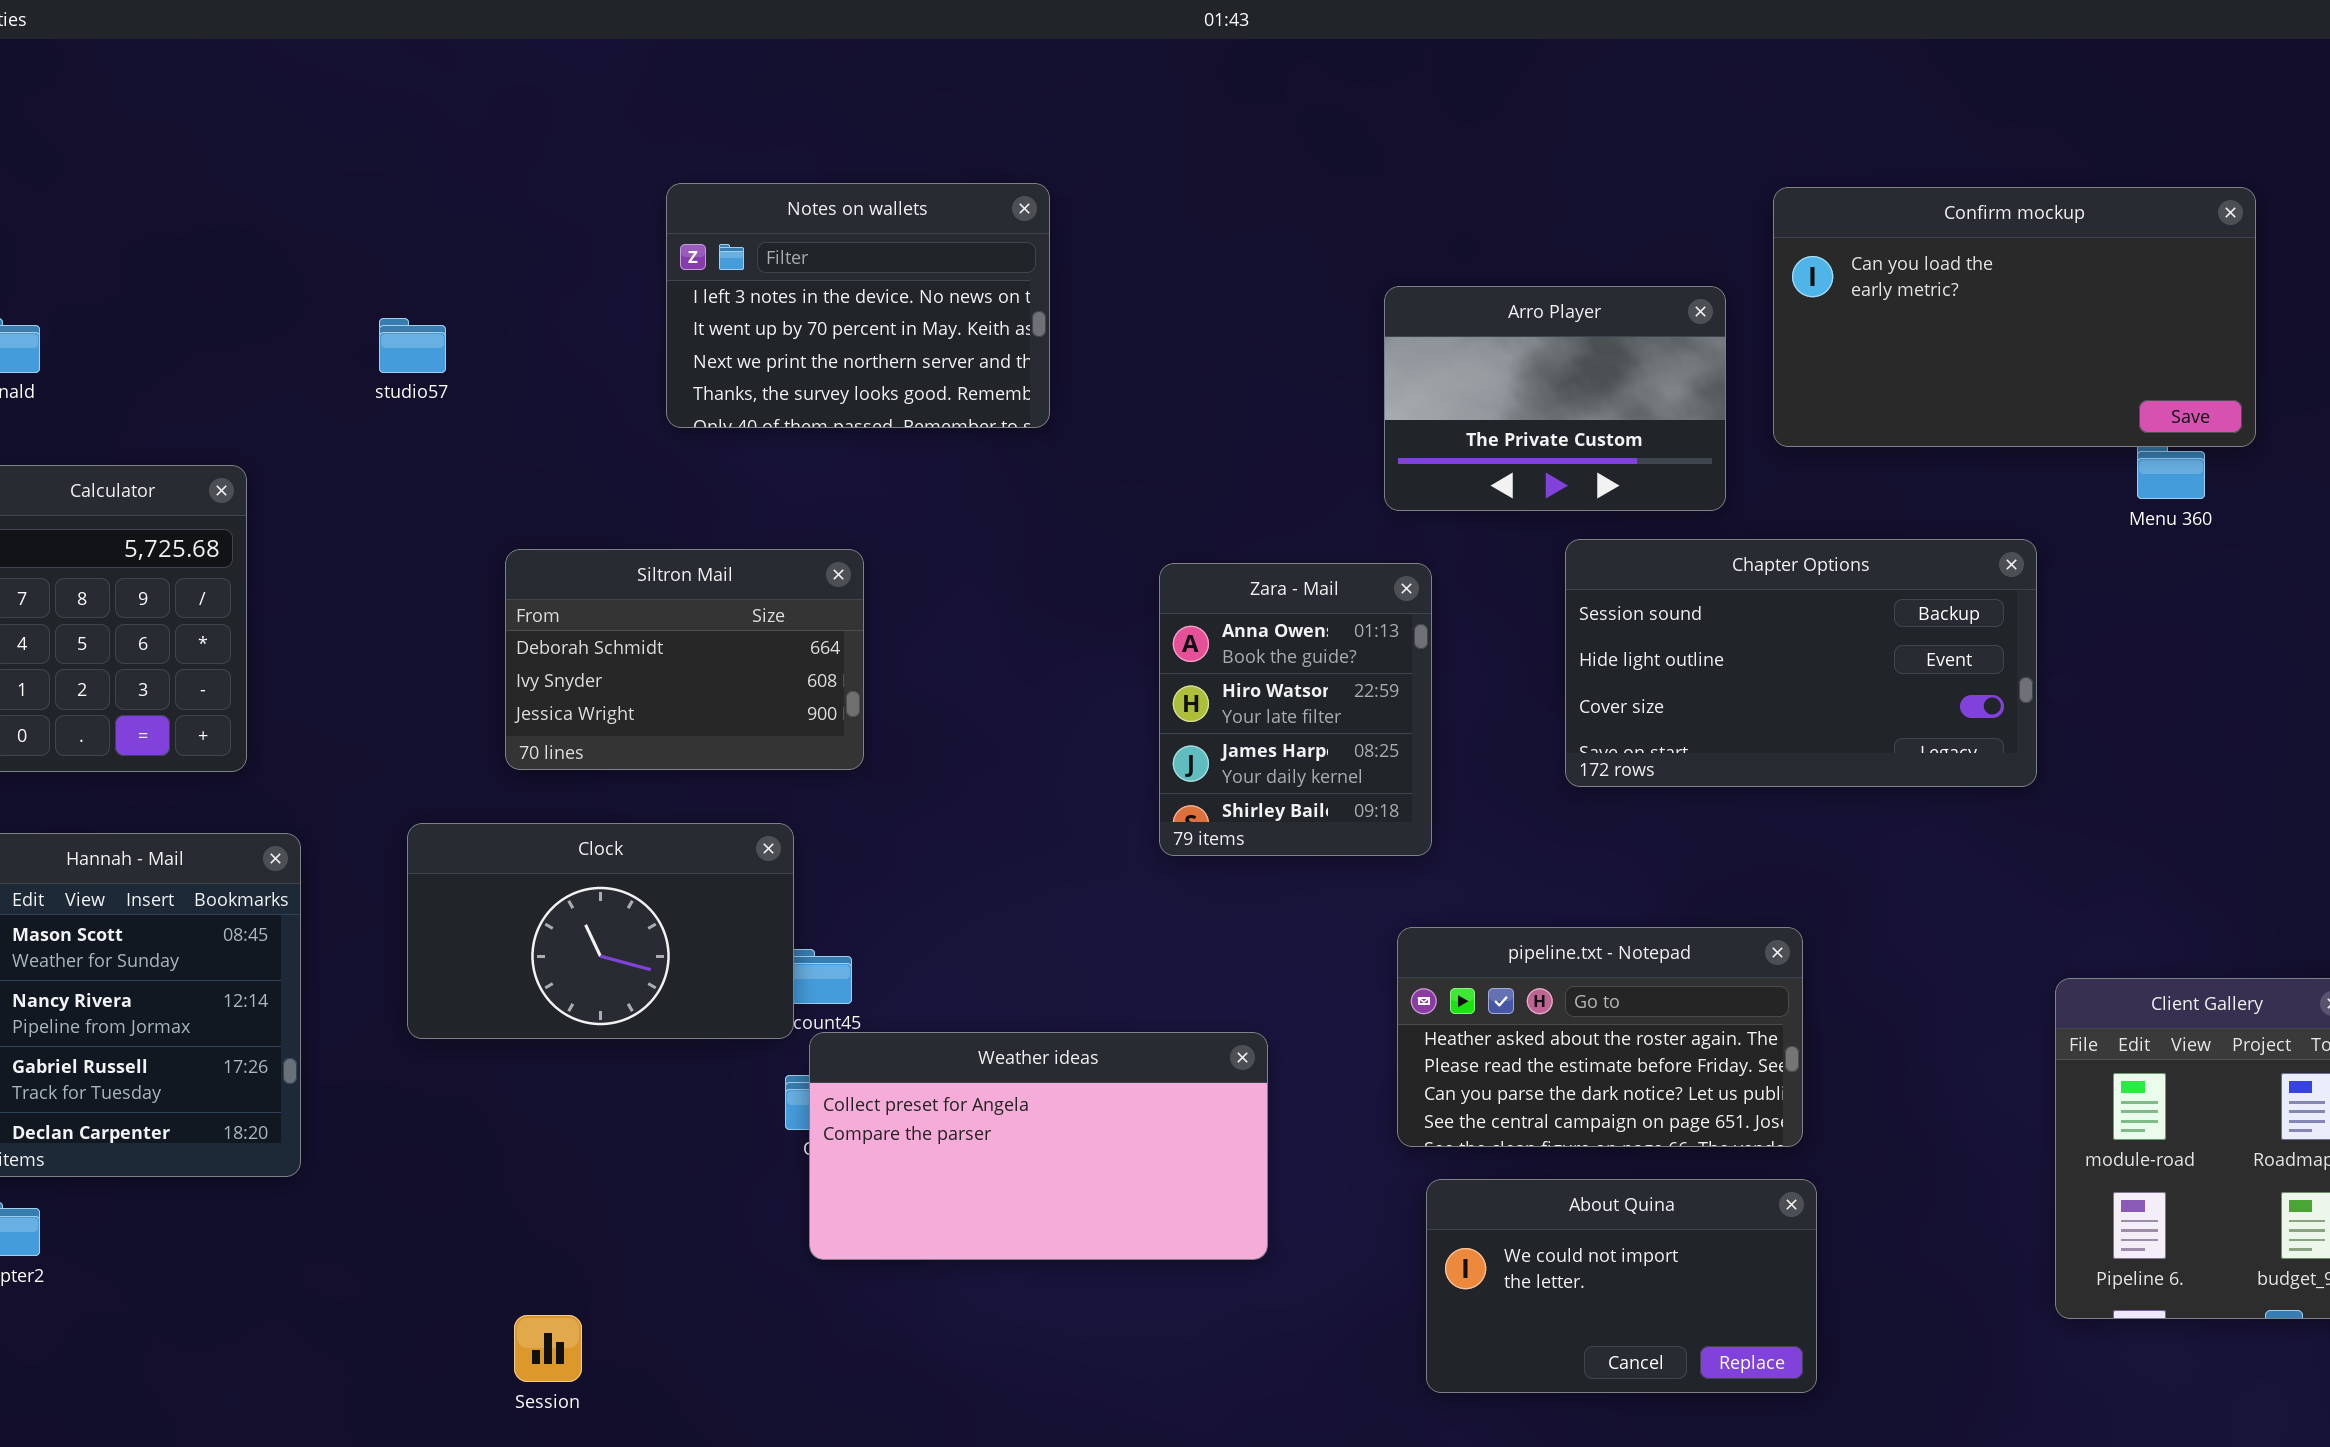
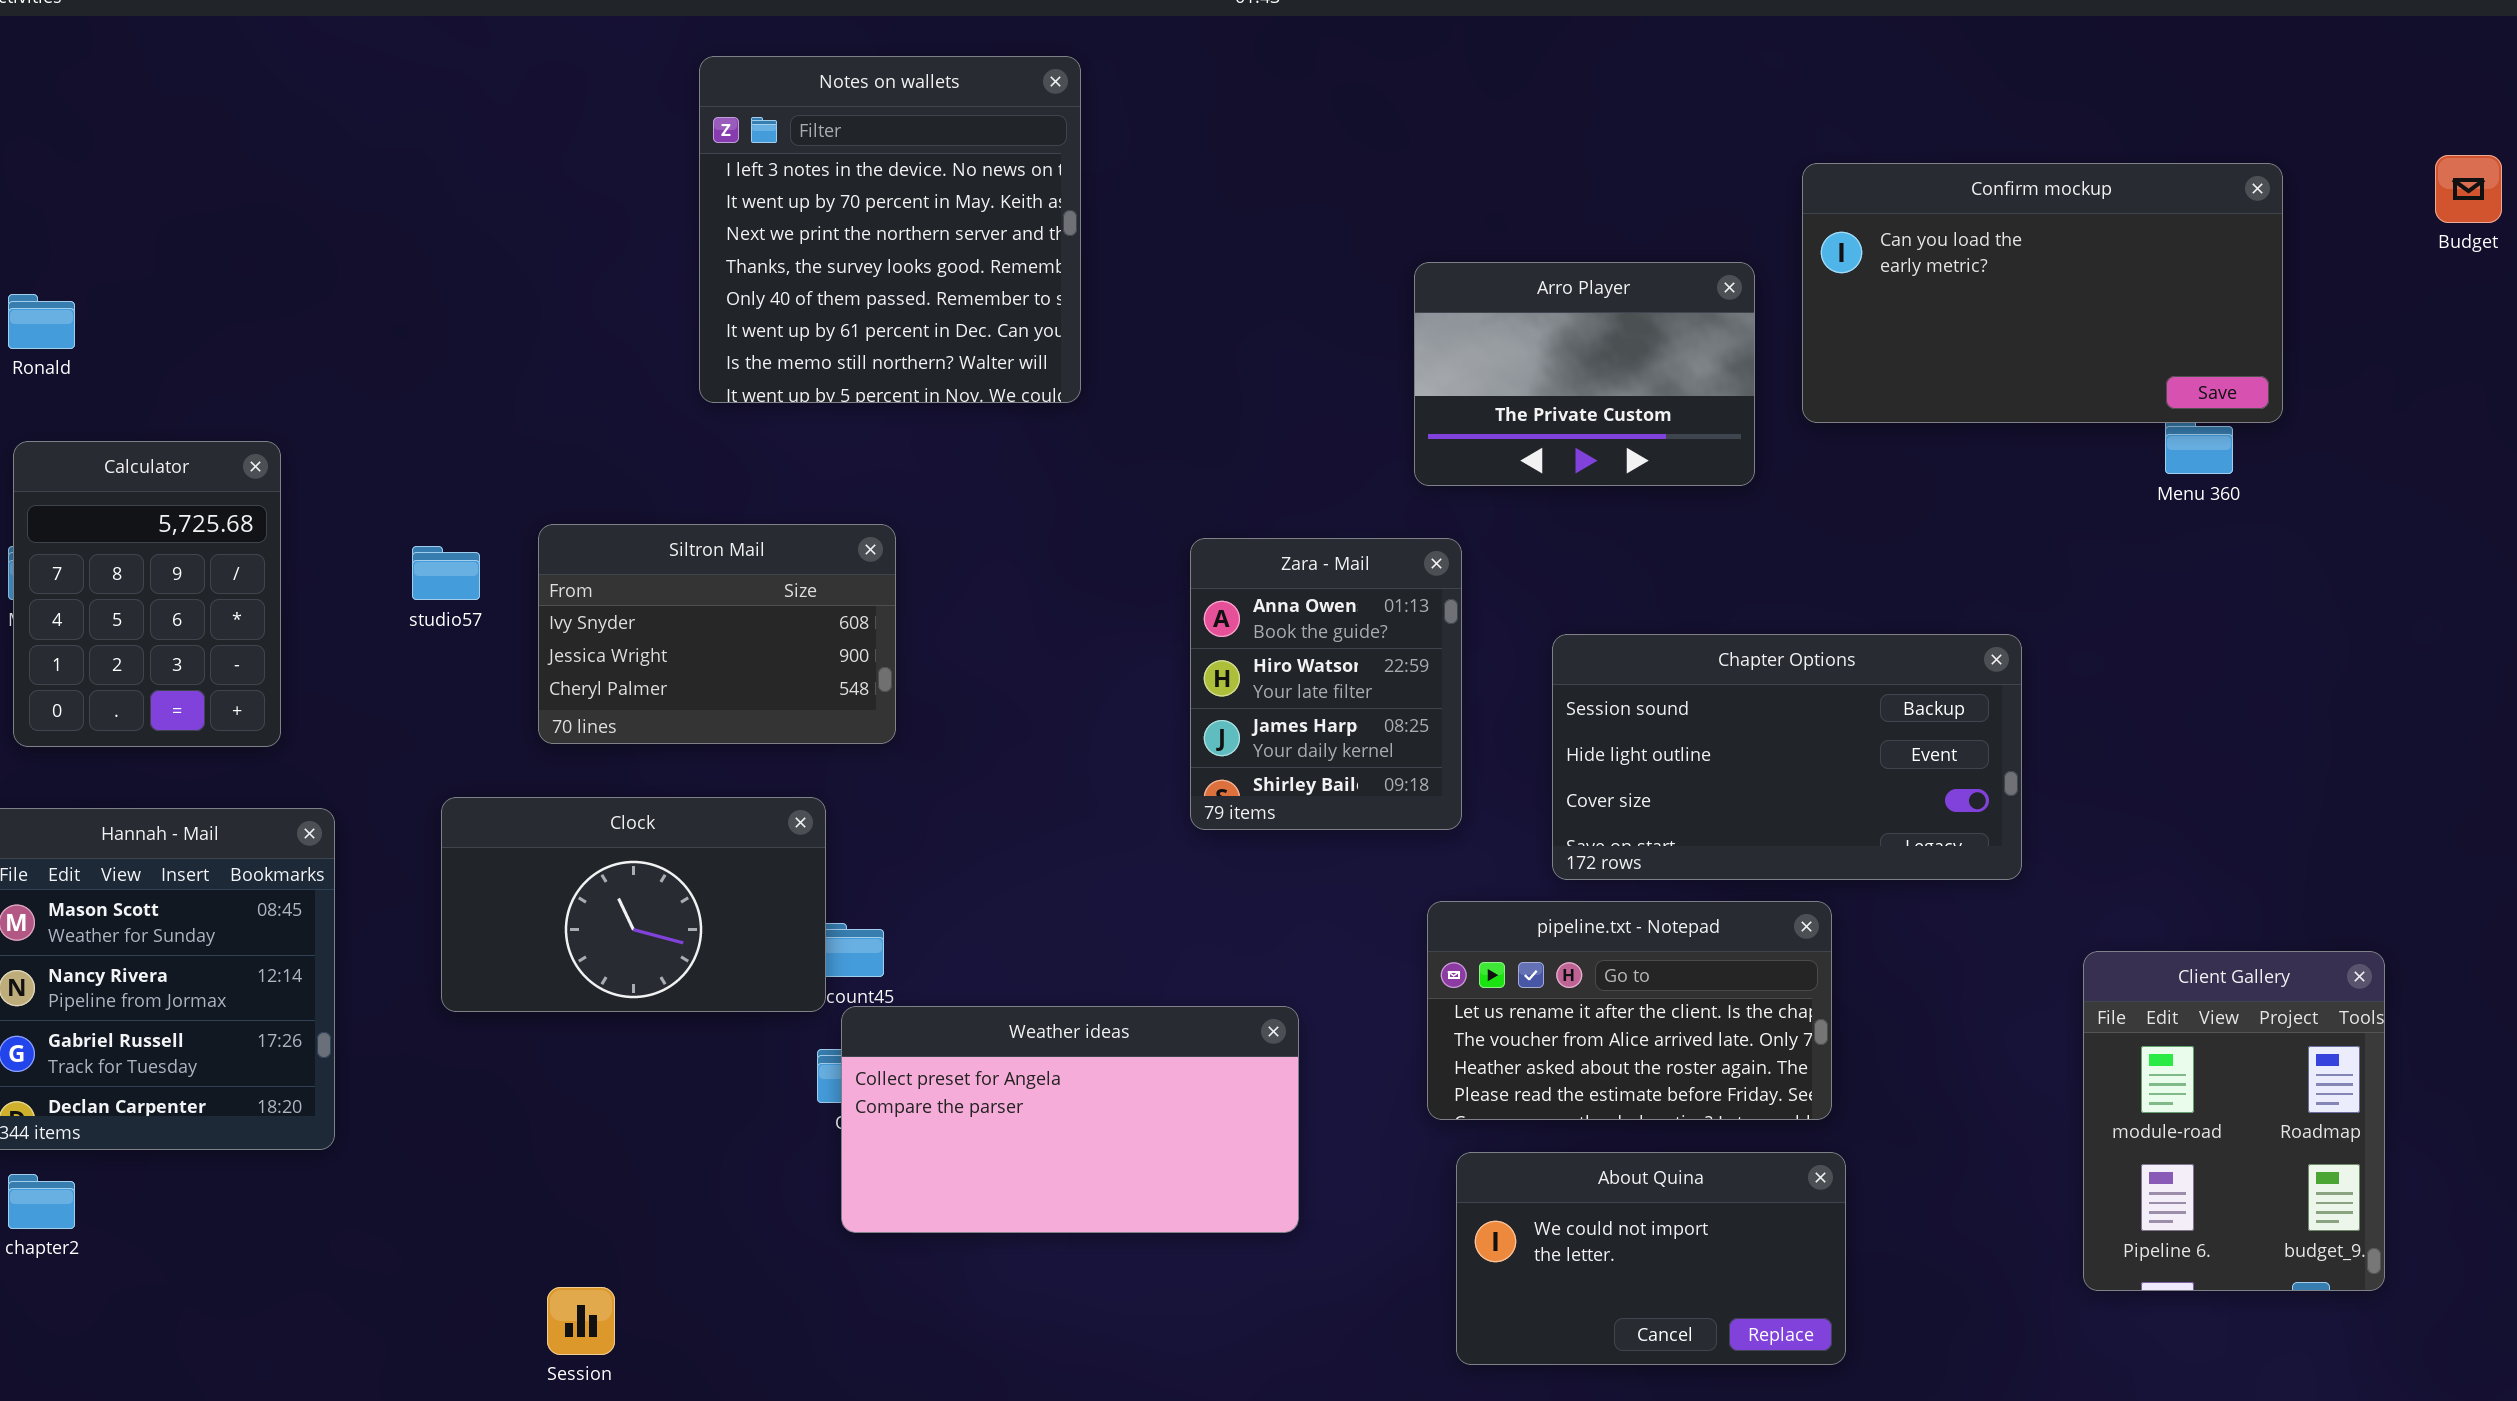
Notes on wallets: [666,183,1050,428] -> [699,56,1081,403], resized
studio57: [379,318,446,373] -> [412,546,480,600], moved
Chapter Options: [1565,539,2037,787] -> [1552,634,2022,880], moved
Siltron Mail: [505,549,864,770] -> [538,524,896,744], scrolled down 1 row
pipeline.txt - Notepad: [1397,927,1803,1147] -> [1427,901,1832,1120], scrolled up 2 rows

